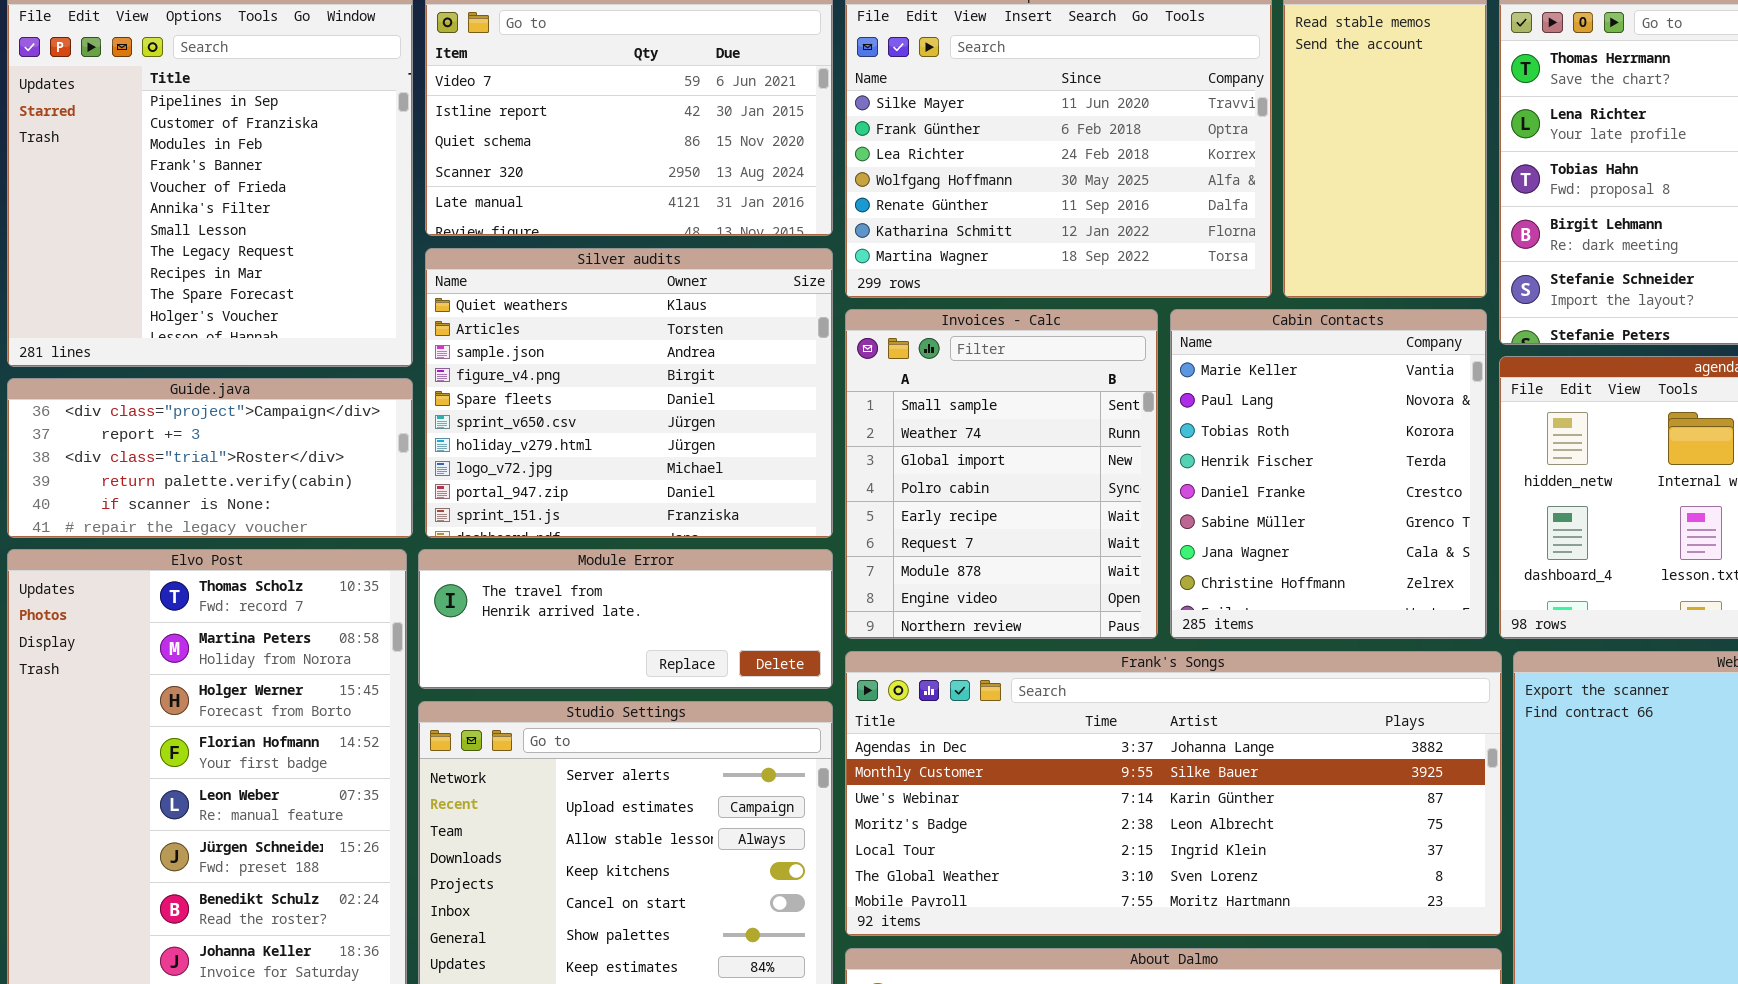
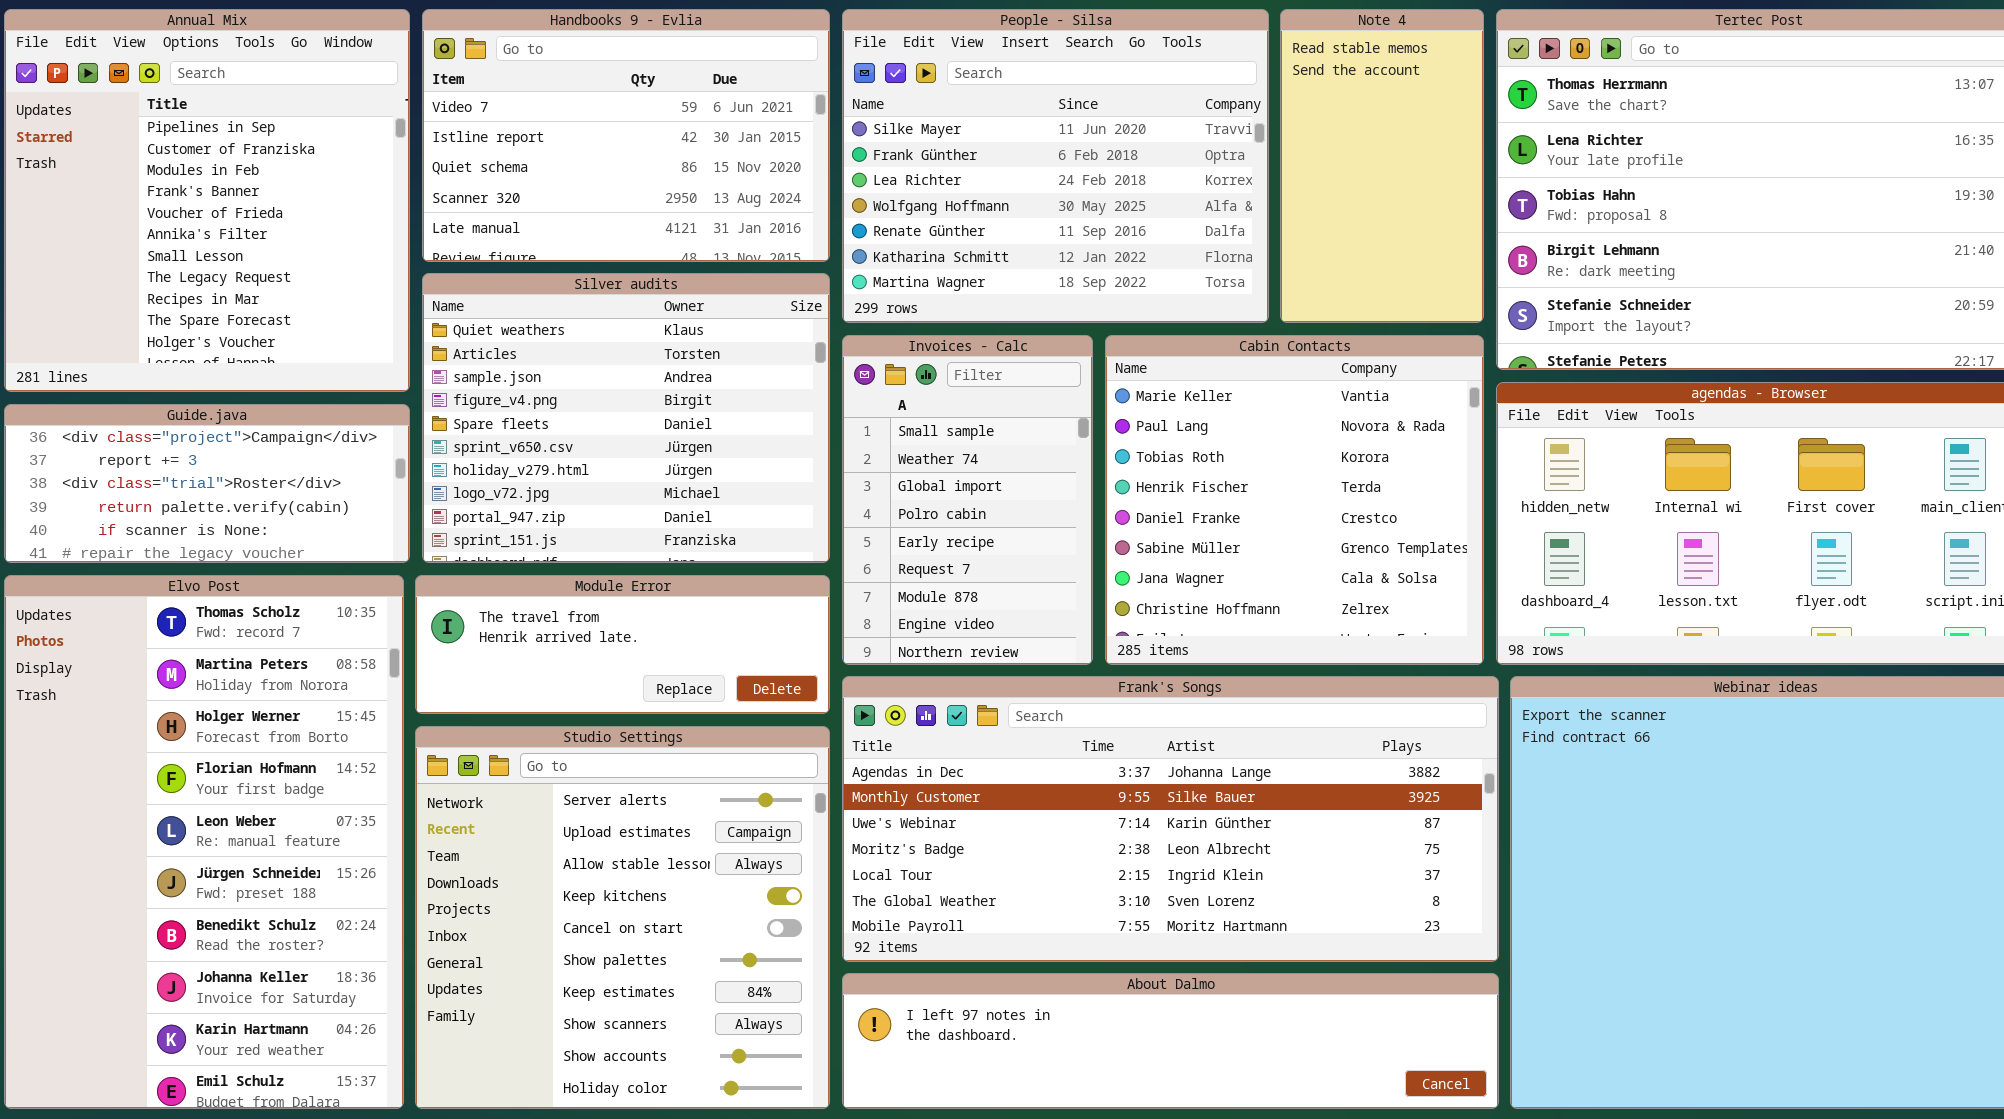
Invoices - Calc: [845,309,1158,639] -> [842,335,1093,665], resized
Cabin Contacts: [1170,309,1487,639] -> [1105,335,1484,665], resized

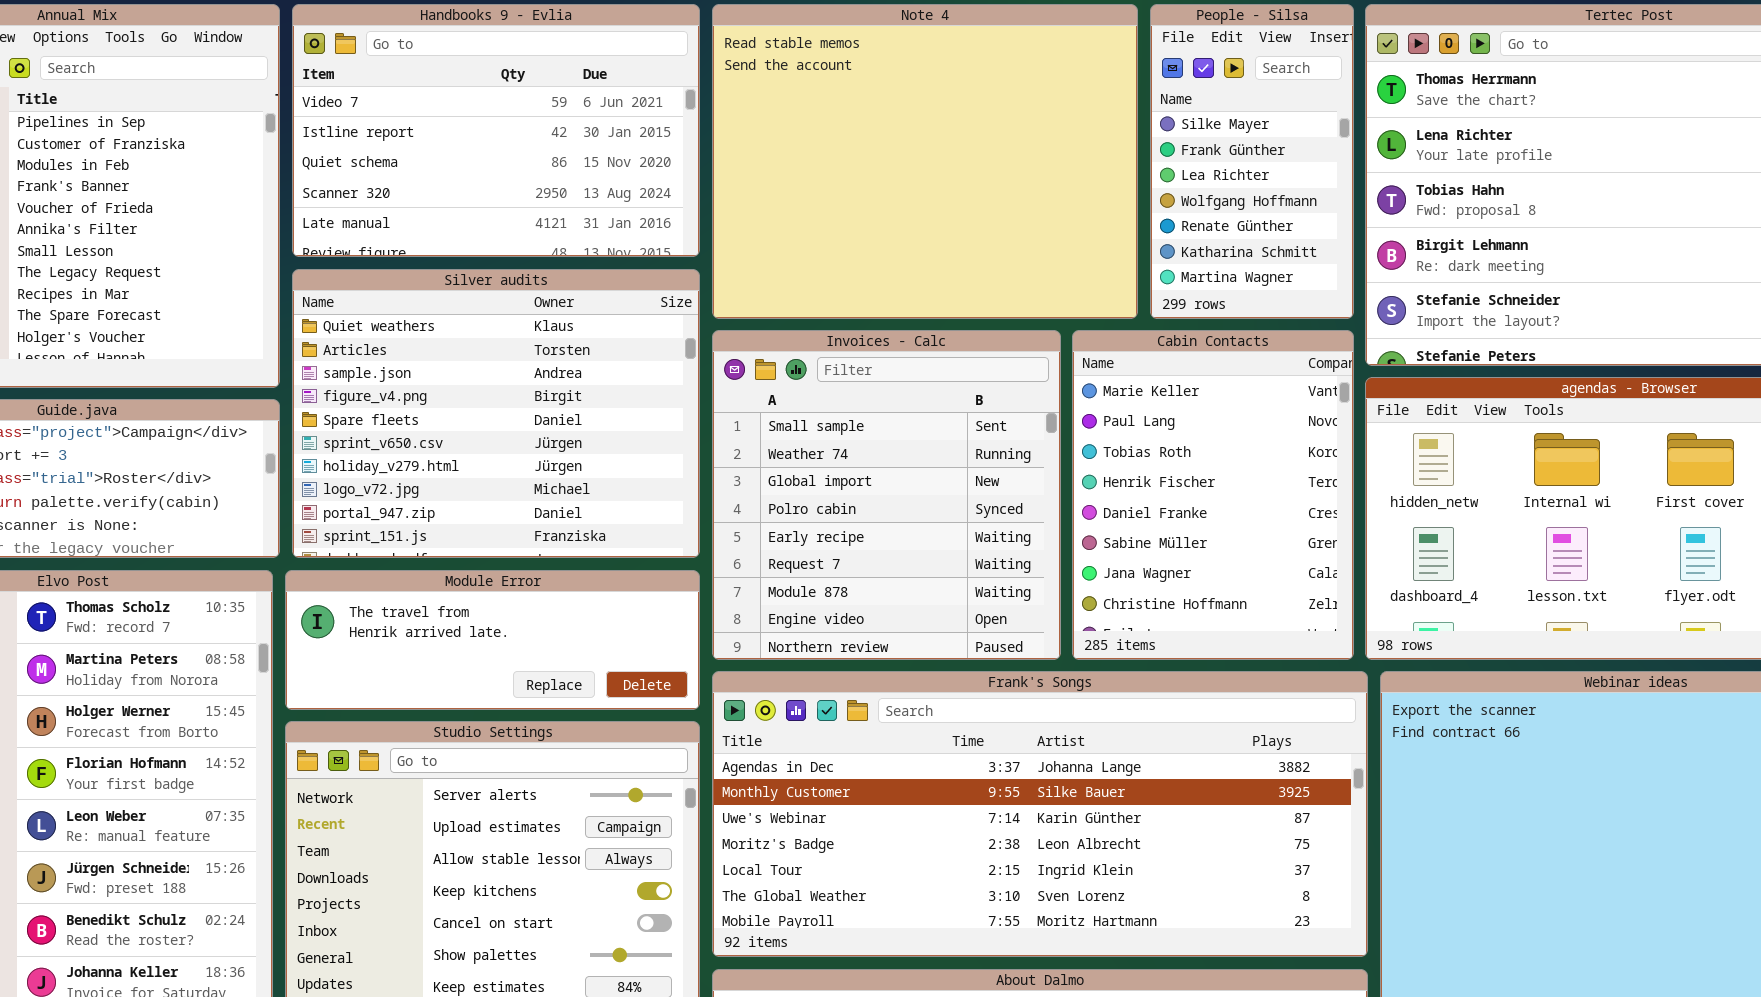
People - Silsa: [842,9,1269,323] -> [1150,4,1354,319], moved, resized
Note 4: [1280,9,1484,323] -> [712,4,1138,319], moved, resized
Invoices - Calc: [842,335,1093,665] -> [712,330,1061,660], resized
Cabin Contacts: [1105,335,1484,665] -> [1072,330,1354,660], resized

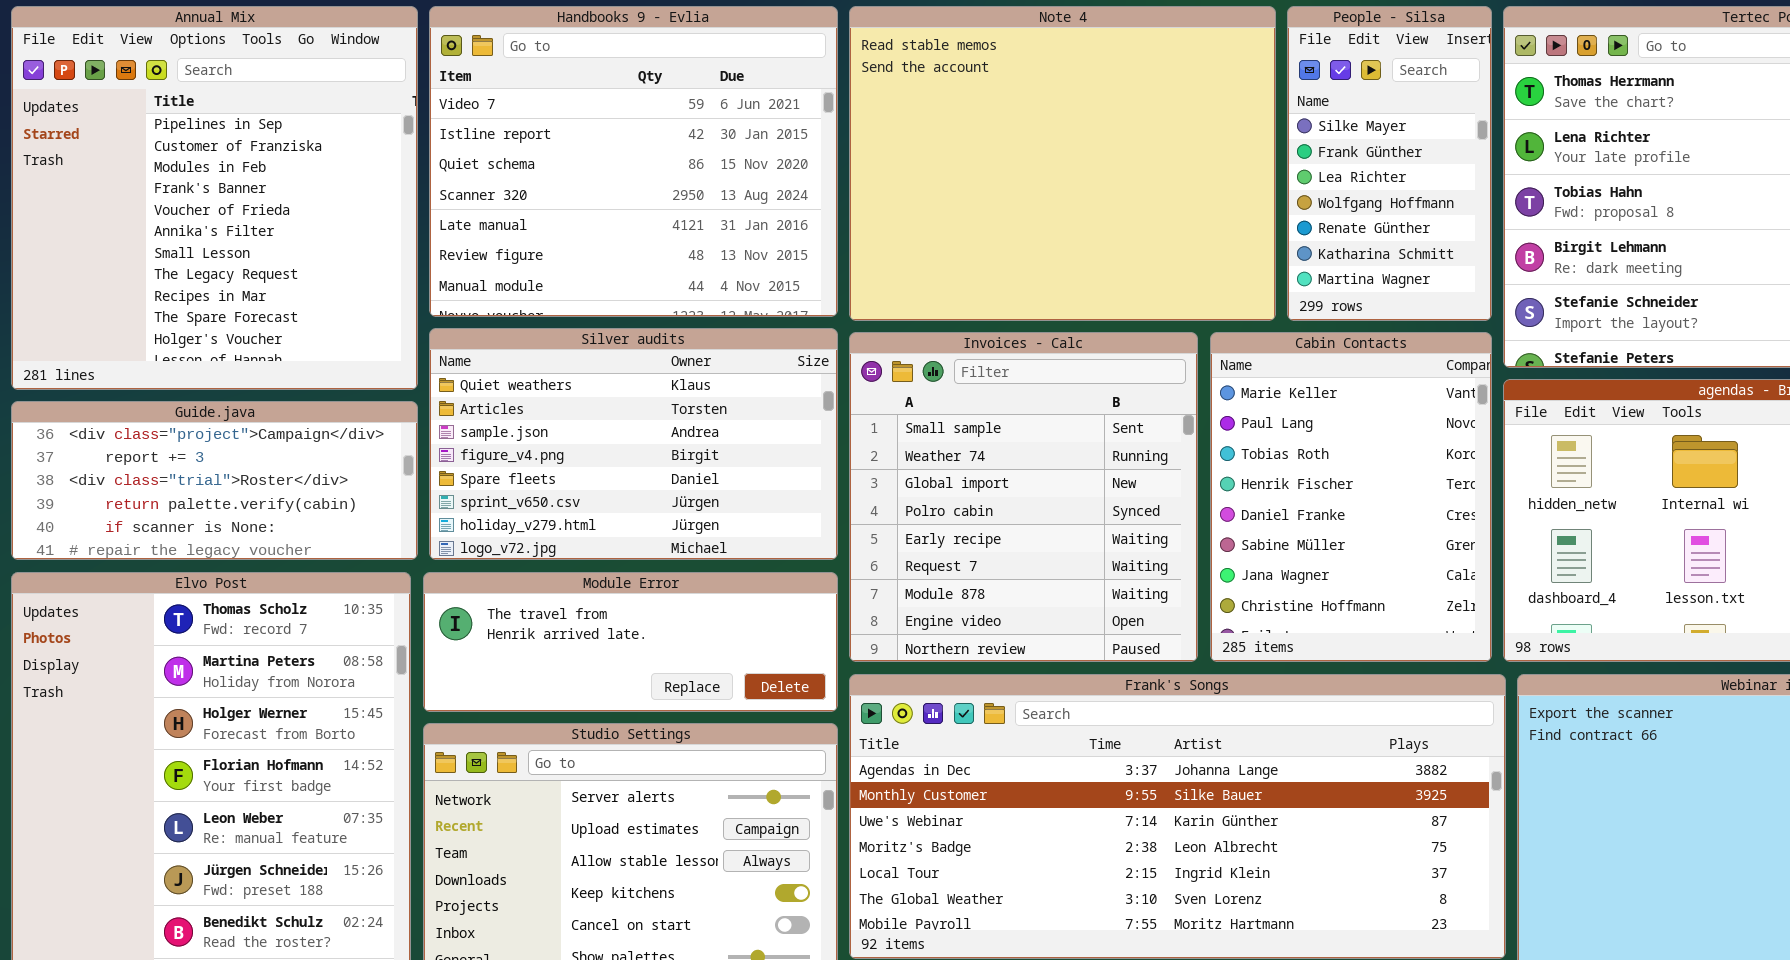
Handbooks 9 - Evlia: [292,4,700,257] -> [429,6,838,317], resized
Silver audits: [292,269,700,558] -> [429,328,838,560], resized

